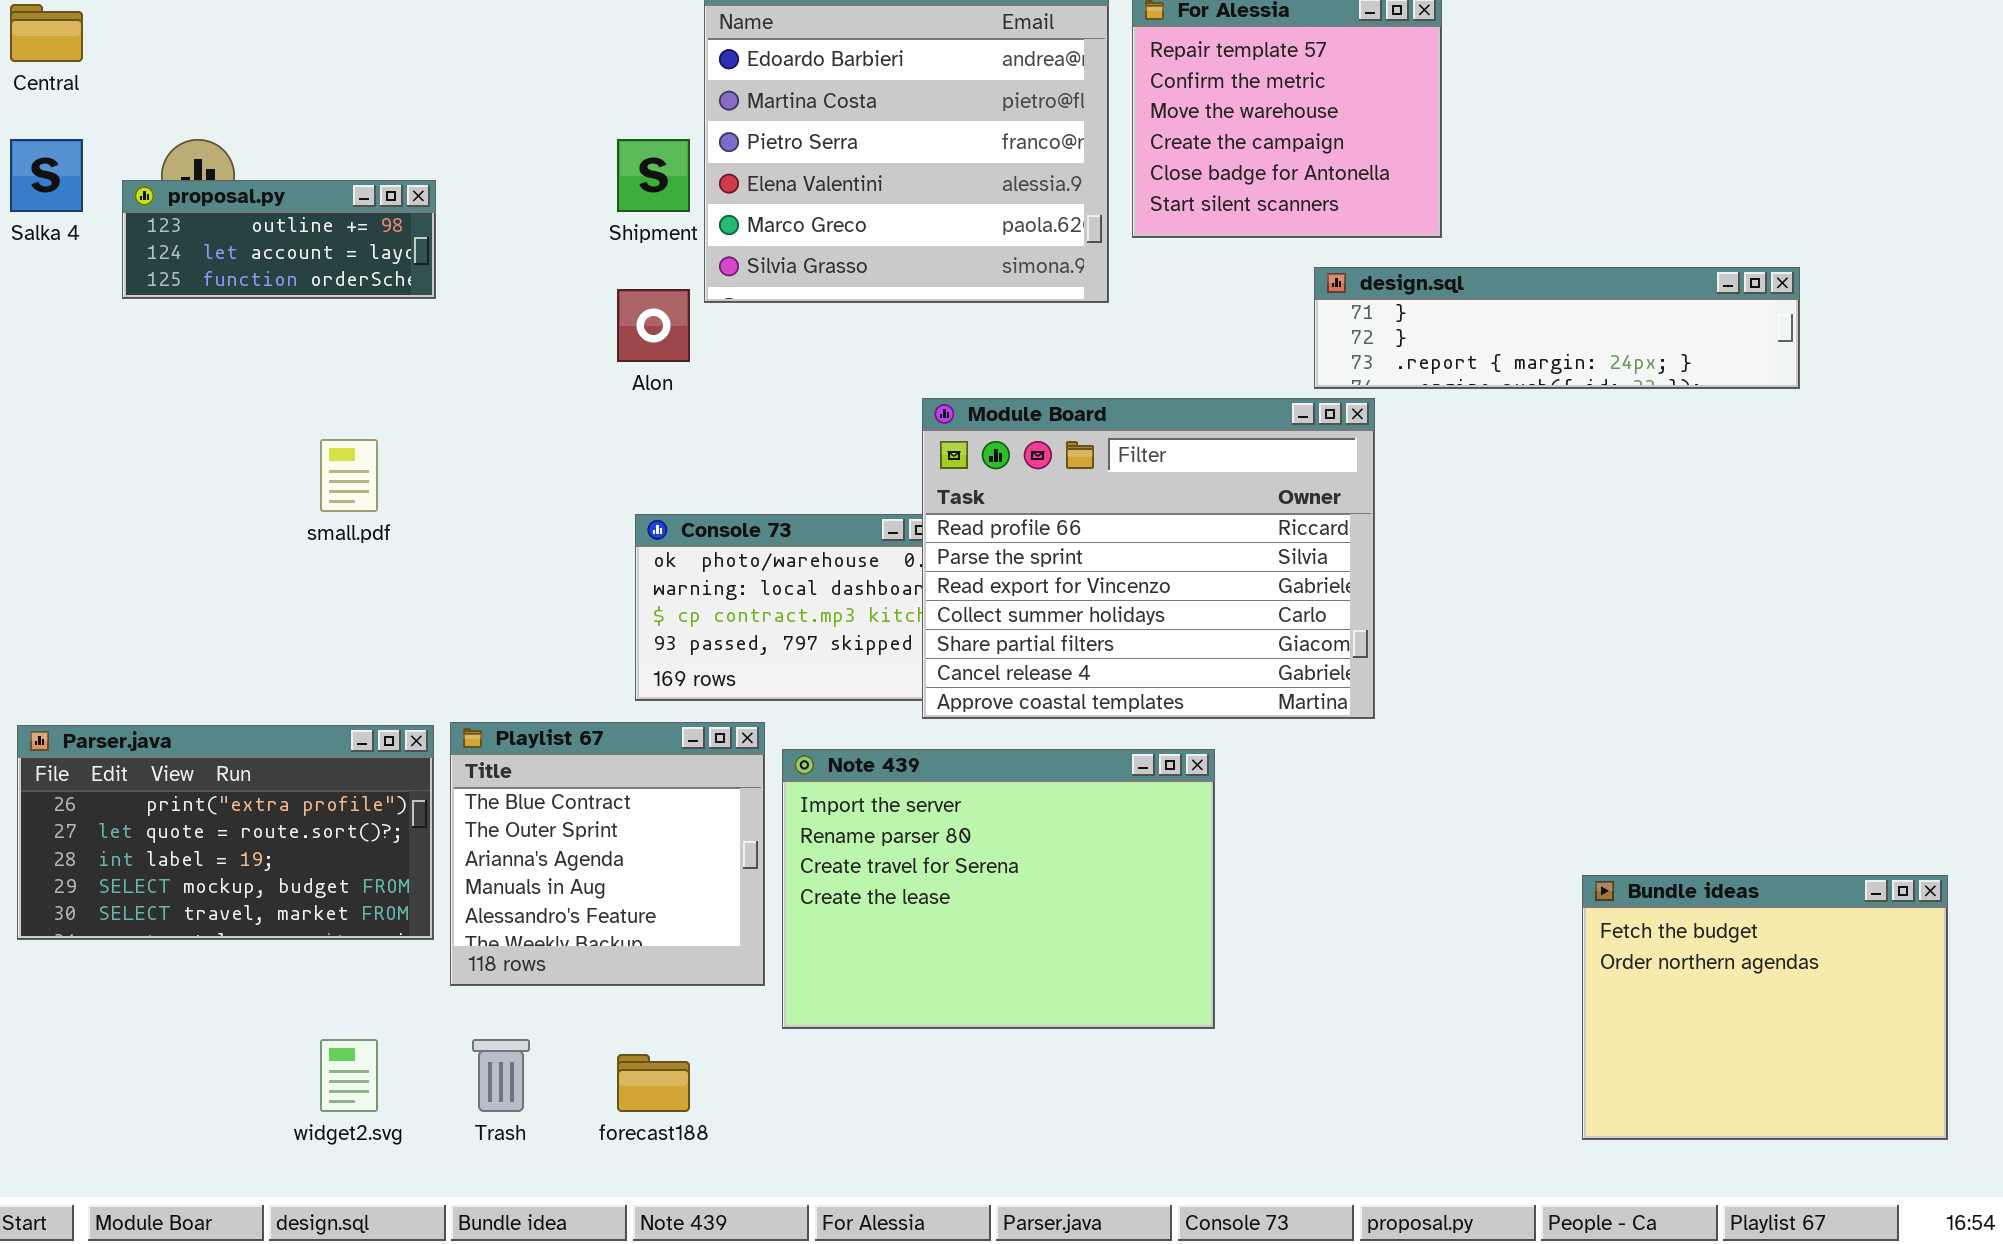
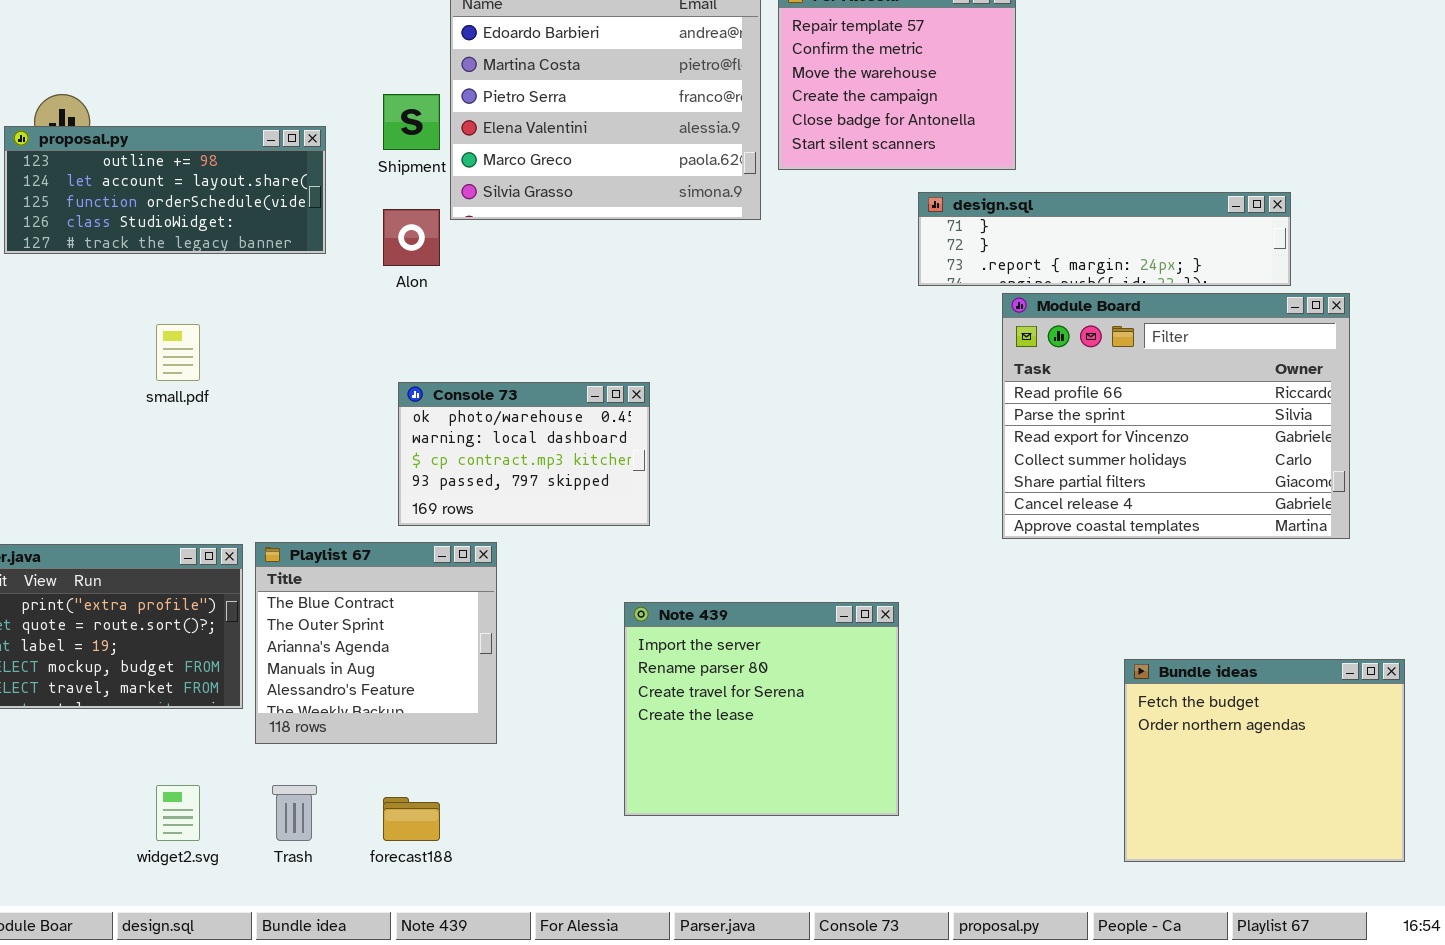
proposal.py: [122,180,436,299] -> [4,126,326,254], resized
Module Board: [922,398,1375,719] -> [1002,293,1350,539], moved
Note 439: [782,749,1215,1029] -> [624,602,899,816], moved, resized

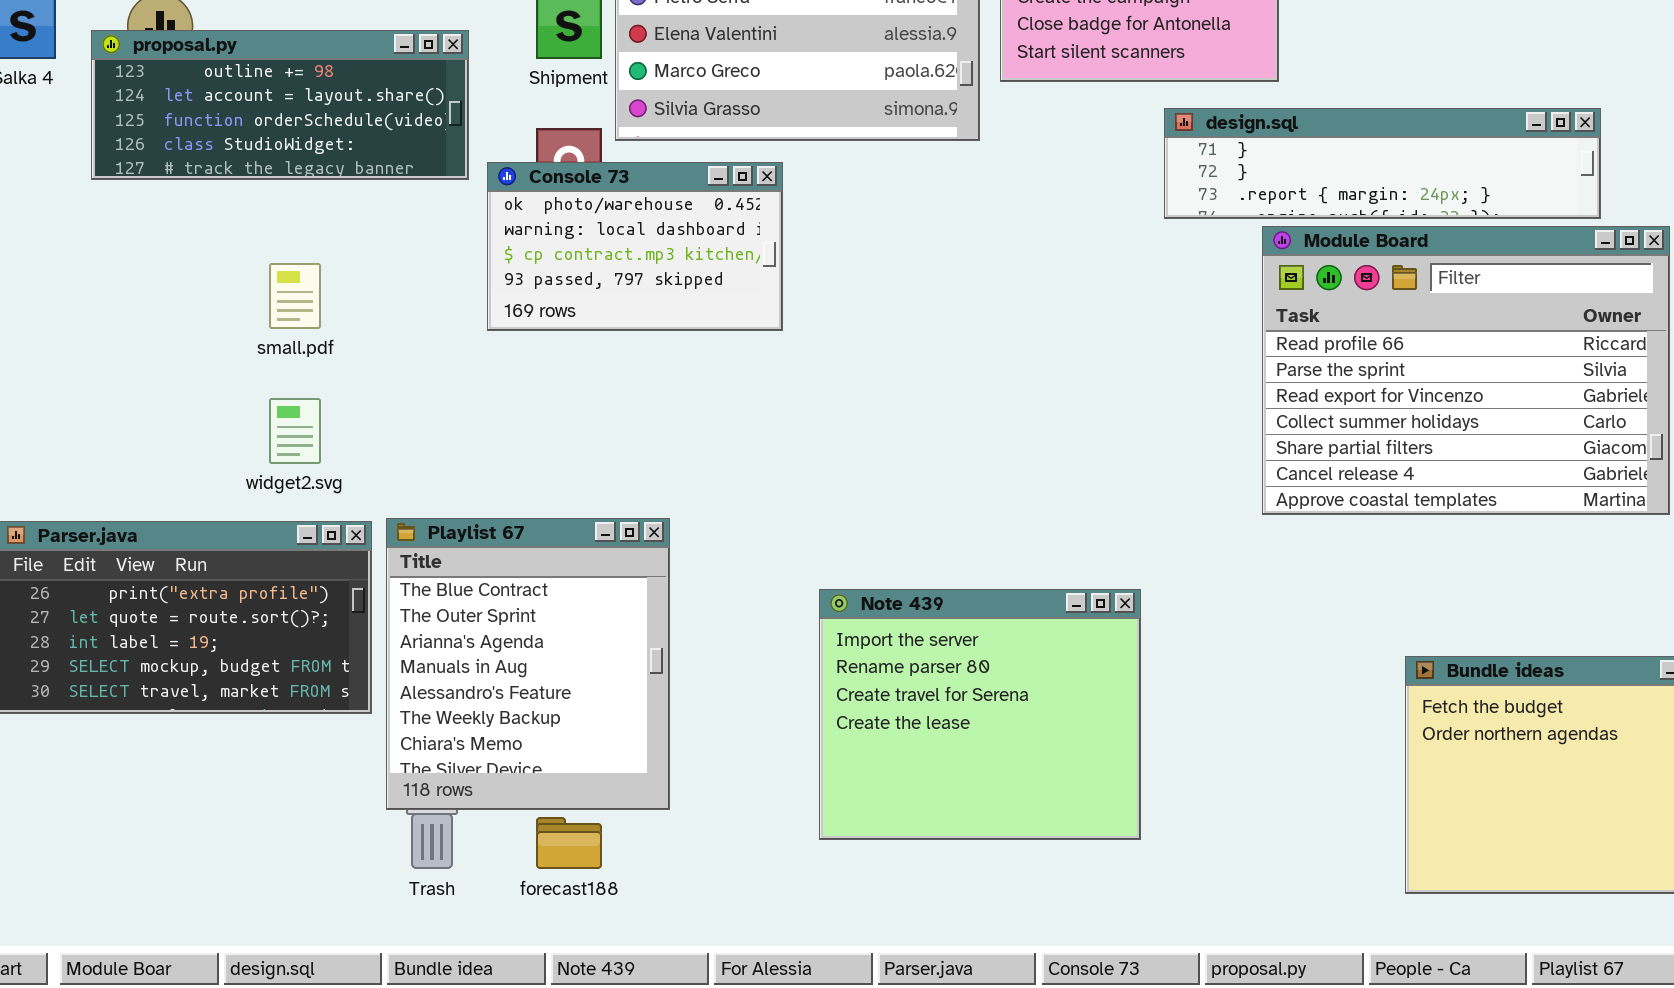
Console 73: [398,382,650,526] -> [487,162,783,331], moved
Playlist 67: [255,542,497,744] -> [386,518,670,810], resized
widget2.svg: [156,785,200,841] -> [269,398,321,464], moved

